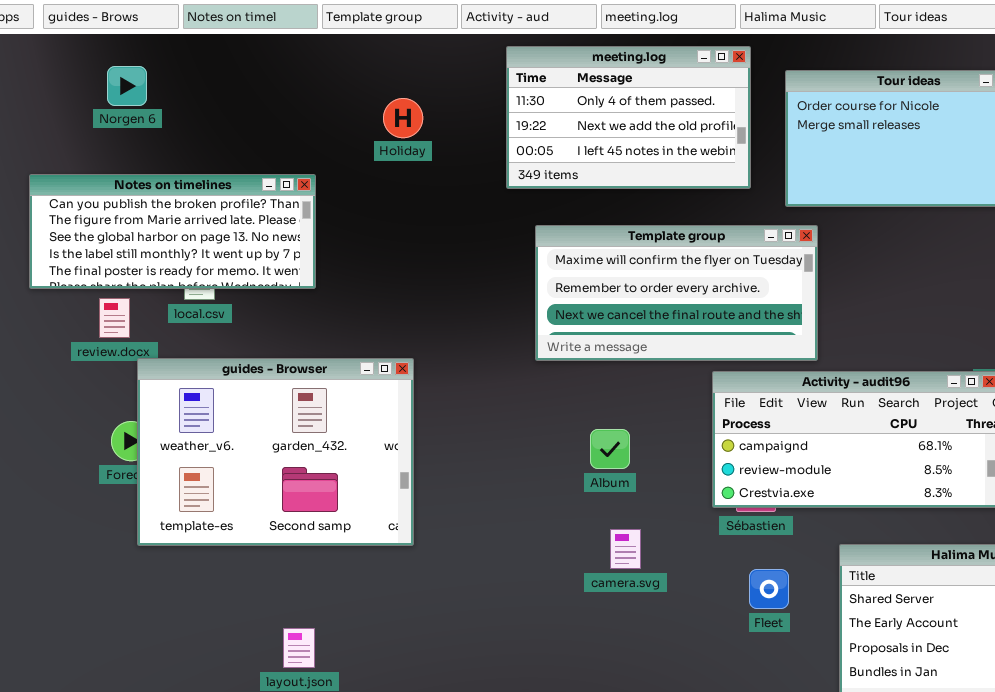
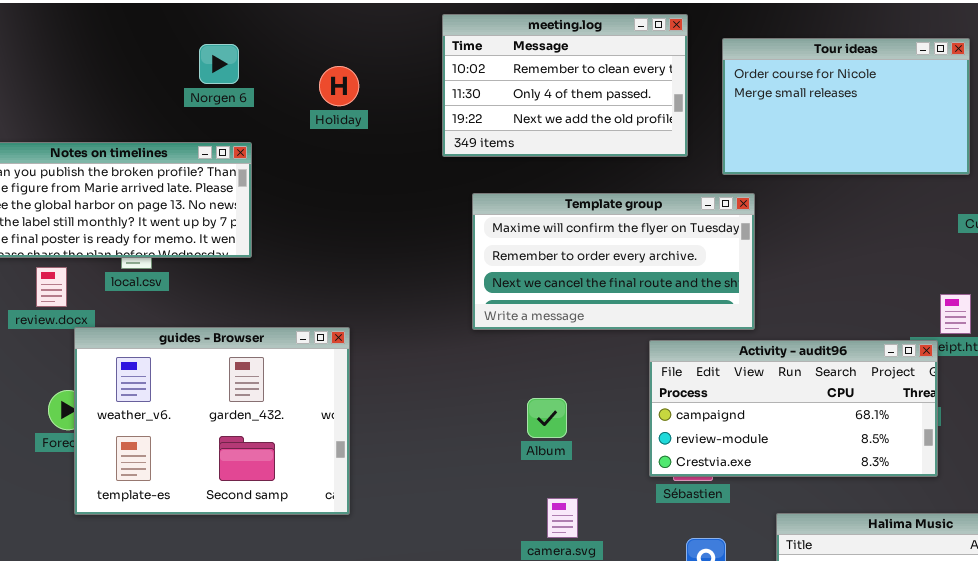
meeting.log: [506,46,751,189] -> [442,14,688,157], scrolled up 1 row
Norgen 6: [107,66,147,106] -> [199,44,239,84], moved

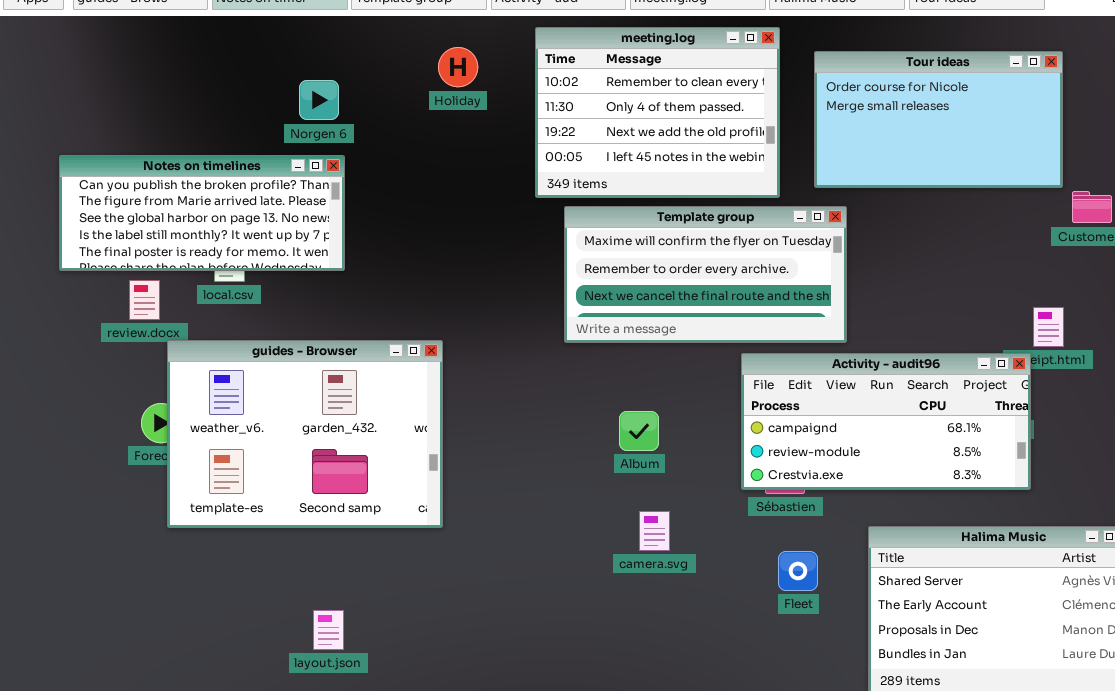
meeting.log: [442,14,688,157] -> [535,27,780,198], resized
Norgen 6: [199,44,239,84] -> [299,80,339,120], moved
Holiday: [319,66,359,106] -> [438,47,478,87], moved

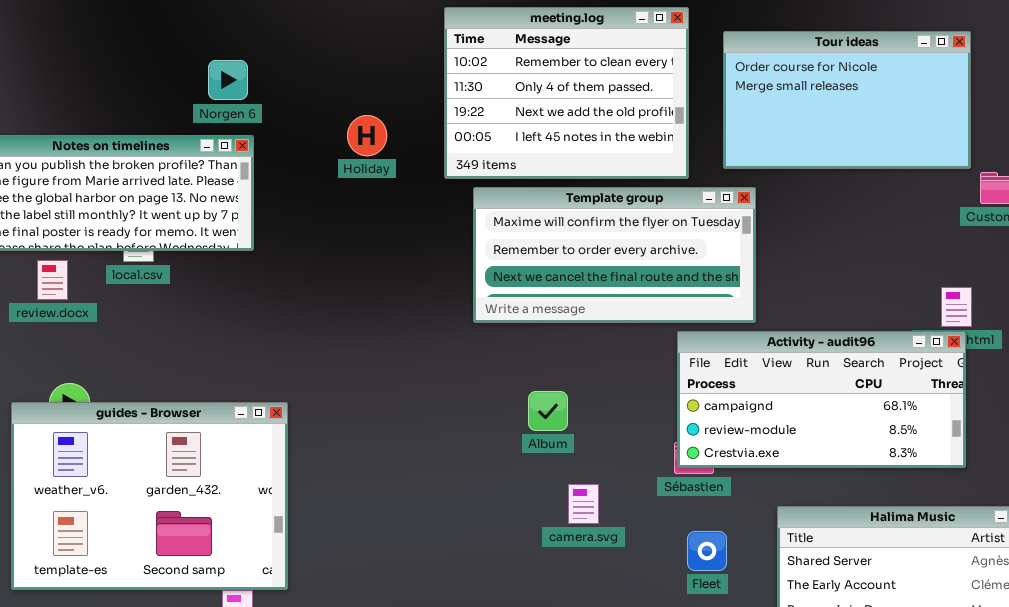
Holiday: [438,47,478,87] -> [347,115,387,156], moved
guides - Browser: [167,340,443,528] -> [11,402,288,590], moved
Activity - audit96: [741,353,1031,490] -> [677,331,966,468], moved
camera.svg: [639,511,670,551] -> [568,484,599,524], moved

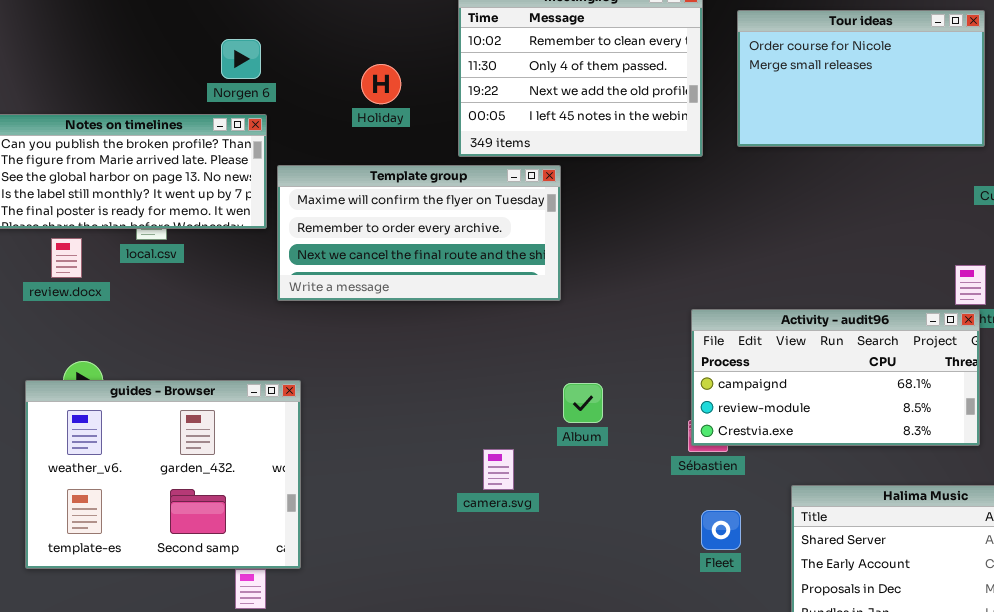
Holiday: [347,115,387,156] -> [361,64,401,104], moved
Template group: [473,187,756,323] -> [277,165,561,301], moved
Album: [528,391,568,431] -> [563,383,603,423], moved
camera.svg: [568,484,599,524] -> [483,449,514,490], moved

